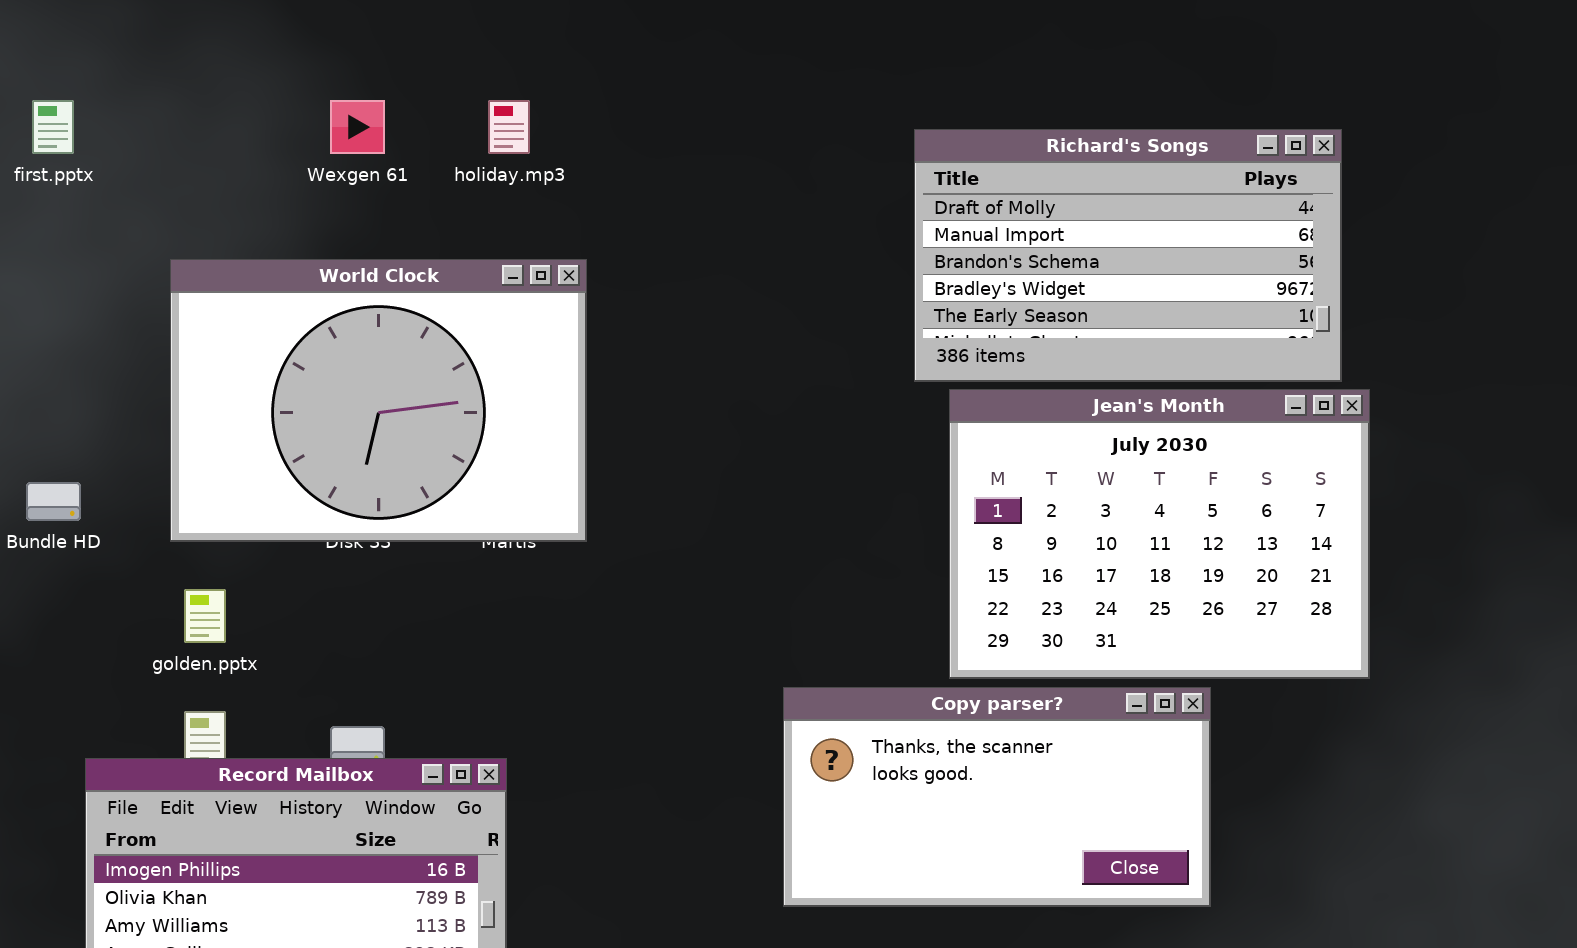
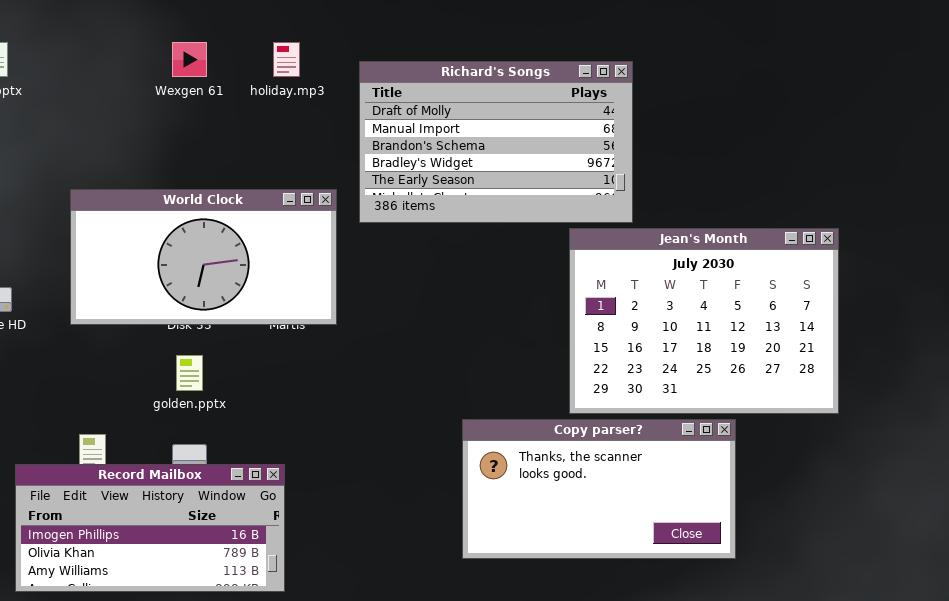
Richard's Songs: [914,129,1342,382] -> [359,61,633,223], moved
World Clock: [170,259,587,542] -> [70,189,337,325], resized
golden.pptx: [184,589,226,643] -> [176,355,203,391], moved

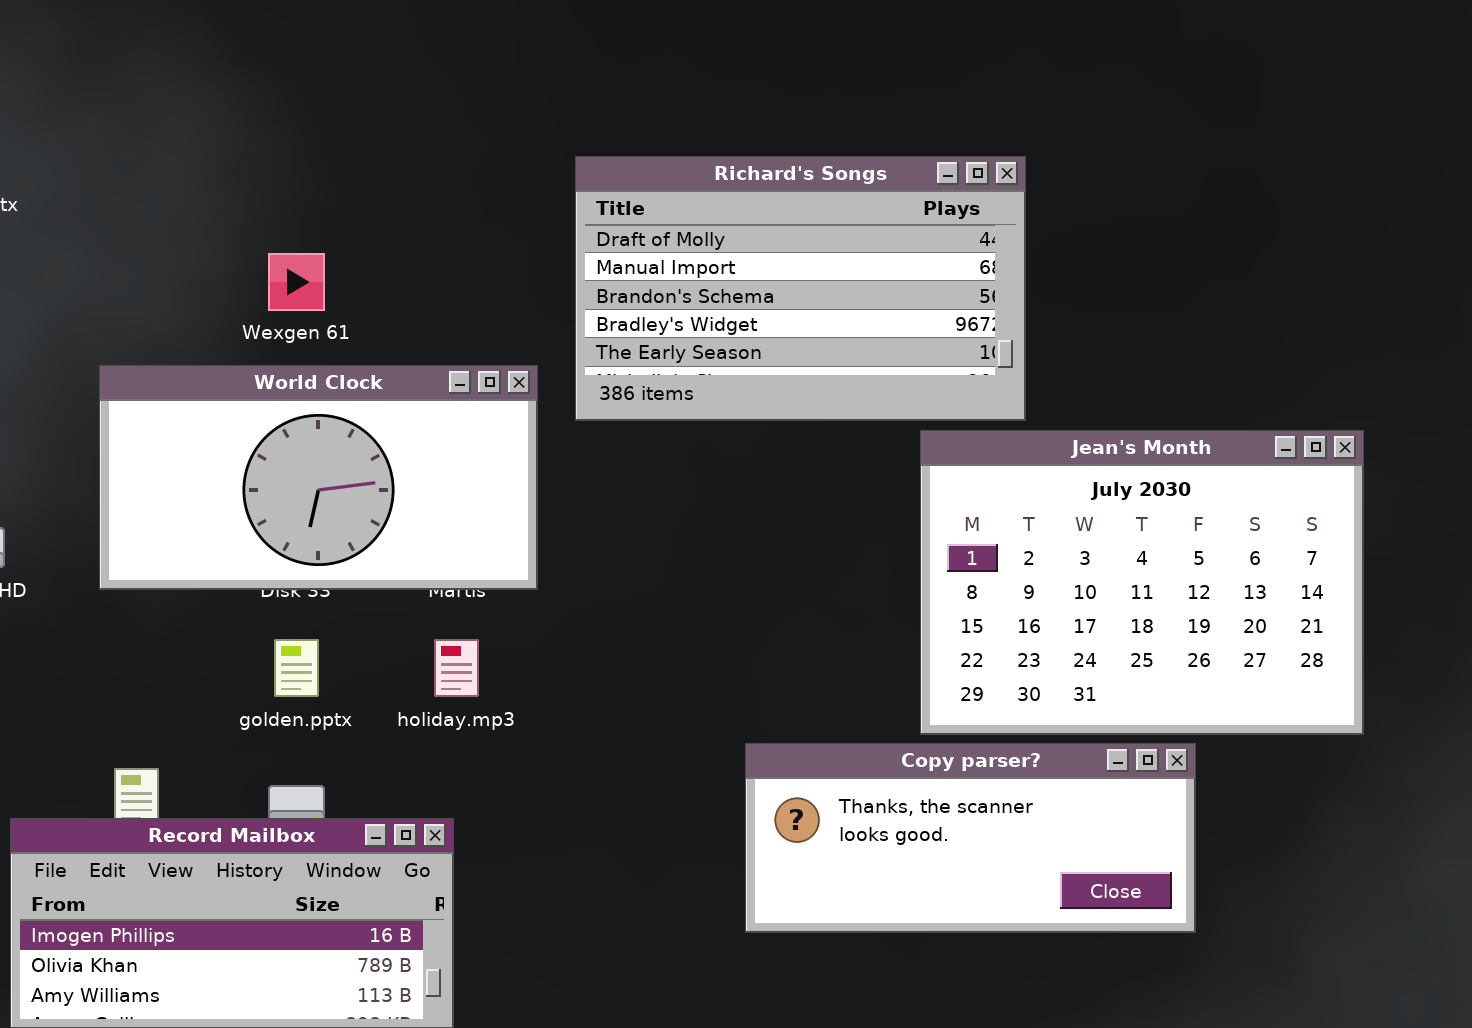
Wexgen 61: [172,42,207,77] -> [268,253,325,311], moved
holiday.mp3: [273,42,300,77] -> [434,639,479,697], moved
Copy parser?: [462,419,736,559] -> [745,743,1196,933], resized

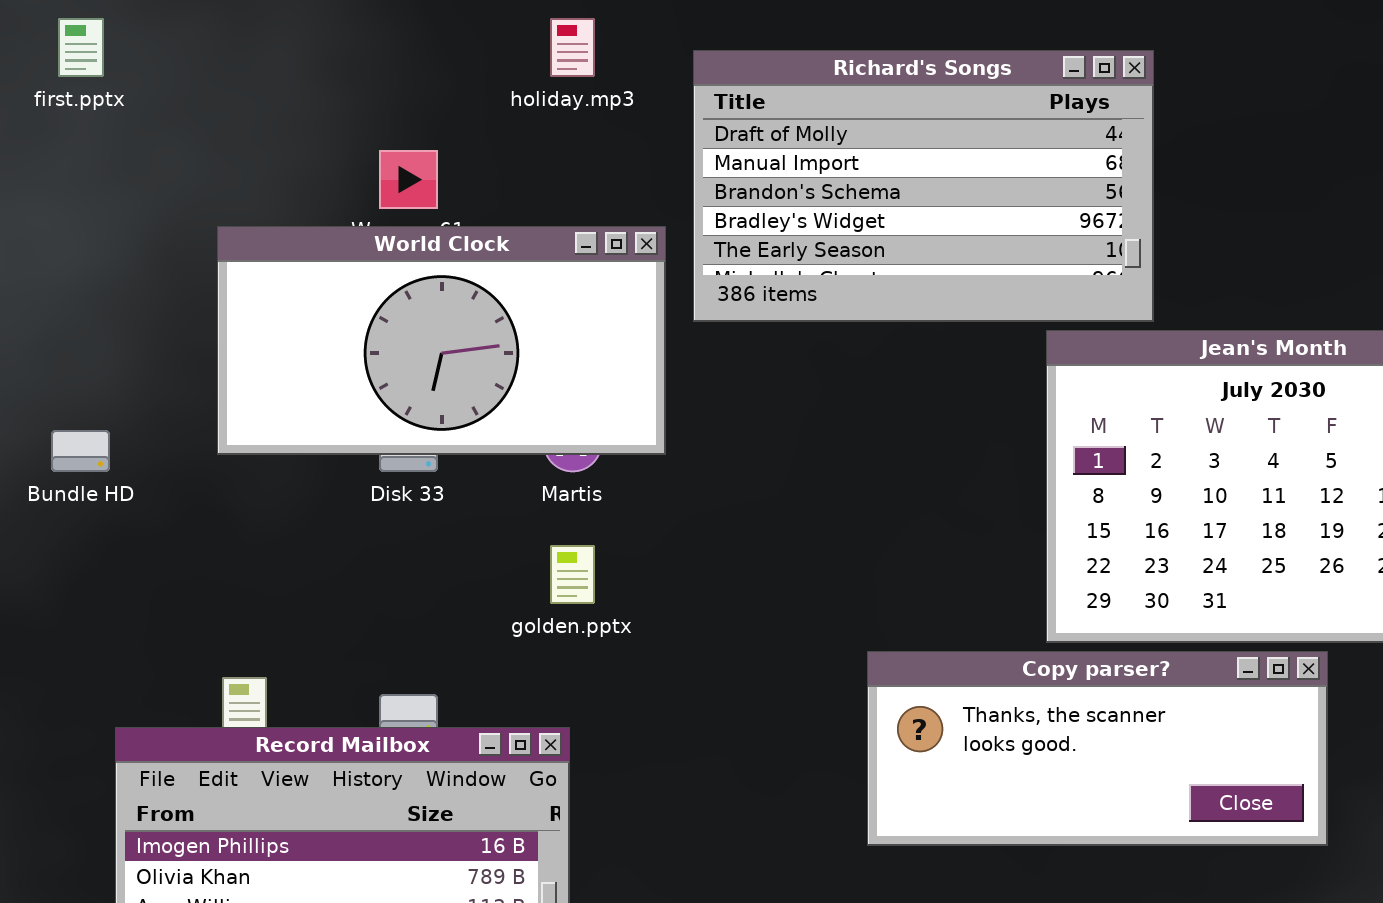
World Clock: [99,365,538,590] -> [217,226,666,455], moved
golden.pptx: [274,639,319,697] -> [550,545,595,604], moved
holiday.mp3: [434,639,479,697] -> [550,18,595,77], moved

